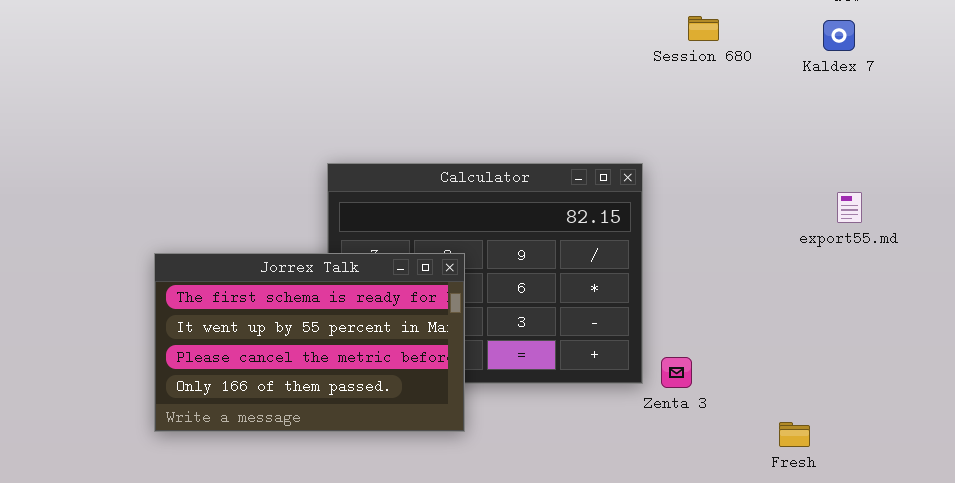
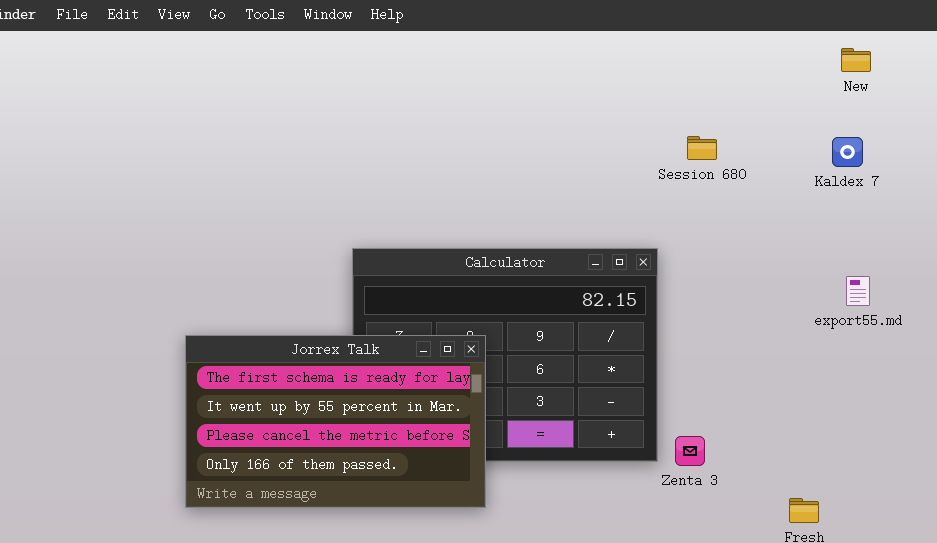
Session 680: [688,16,719,41] -> [687,136,717,160], moved
Kaldex 7: [823,20,855,51] -> [832,137,863,167], moved

